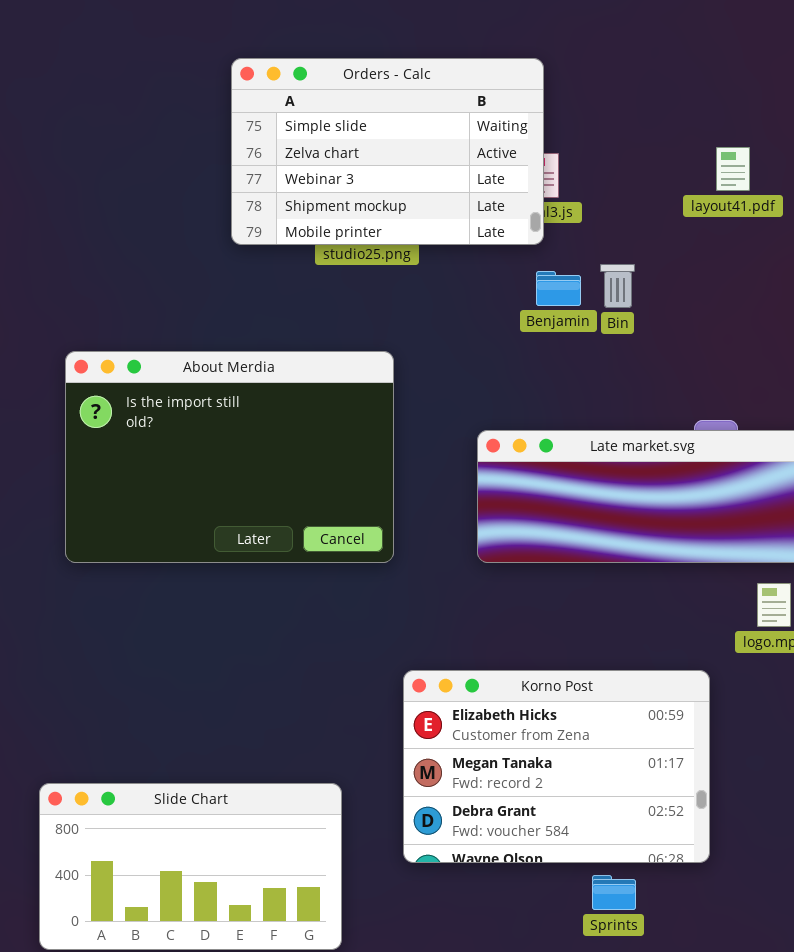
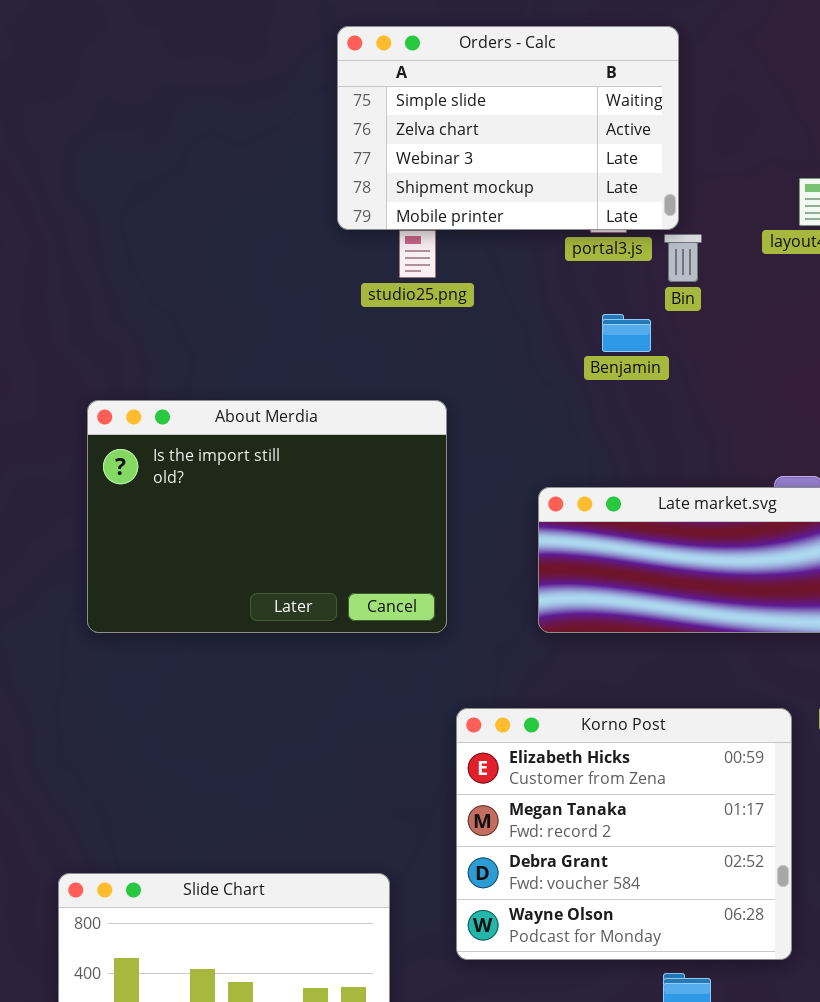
Orders - Calc: [231,58,544,245] -> [337,26,679,230], moved
Bin: [600,264,635,308] -> [664,234,702,282], moved
Korno Post: [403,670,710,863] -> [456,708,792,960], resized

